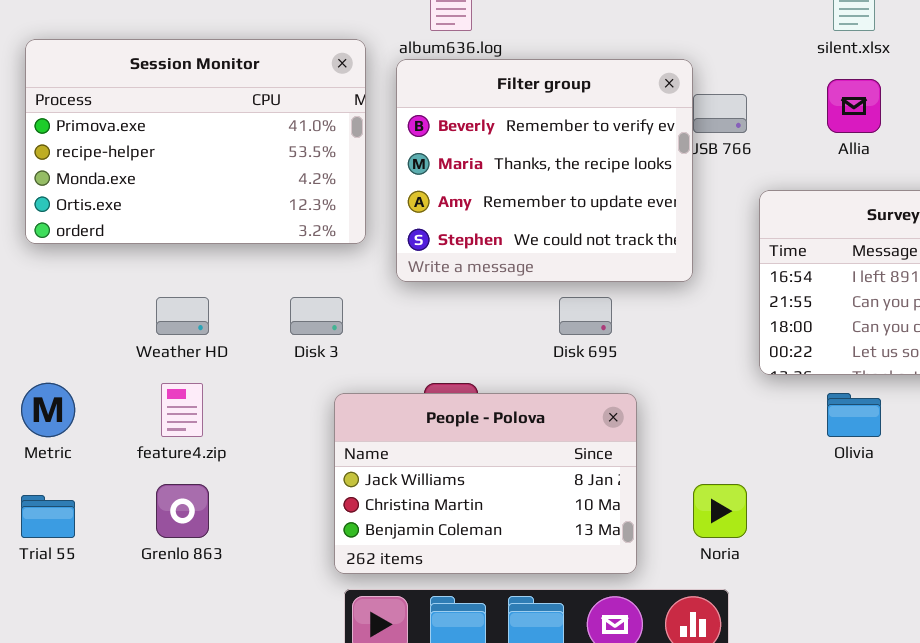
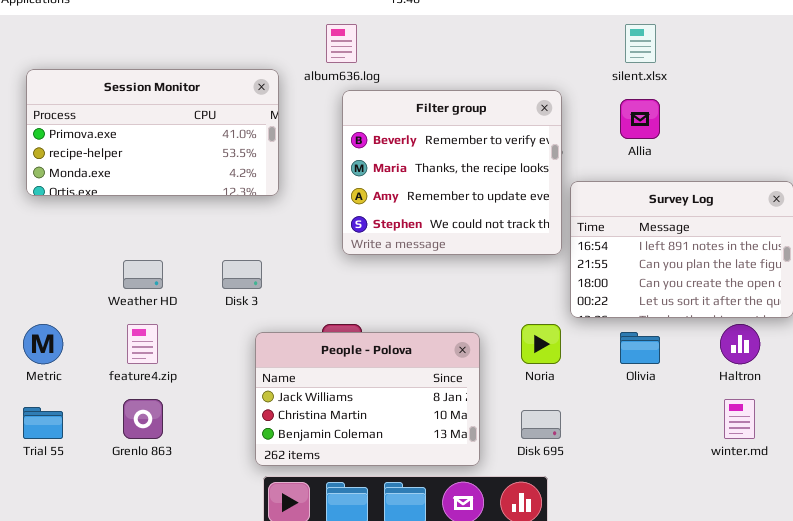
Session Monitor: [25,39,366,244] -> [26,69,279,196], resized
Filter group: [396,59,693,282] -> [342,90,562,255], moved
Disk 695: [559,297,612,335] -> [521,410,561,439], moved
Noria: [693,484,747,538] -> [521,324,561,364], moved

